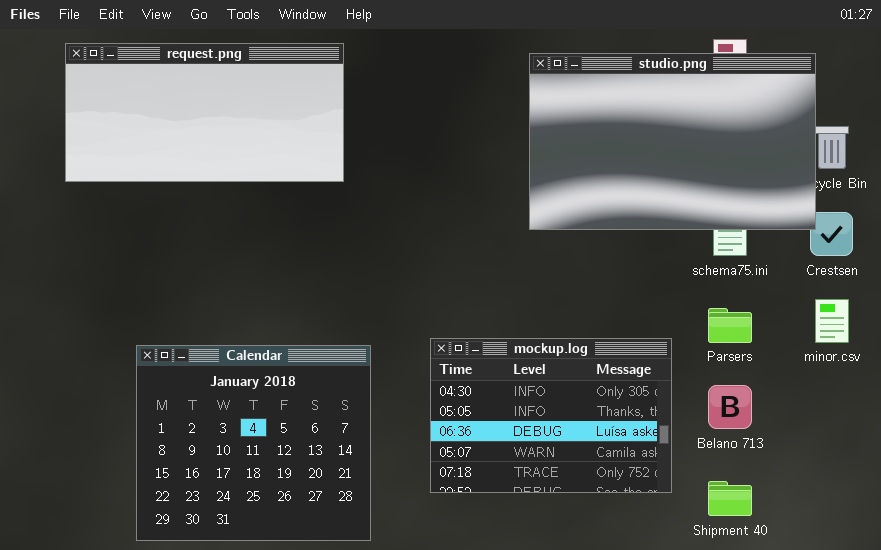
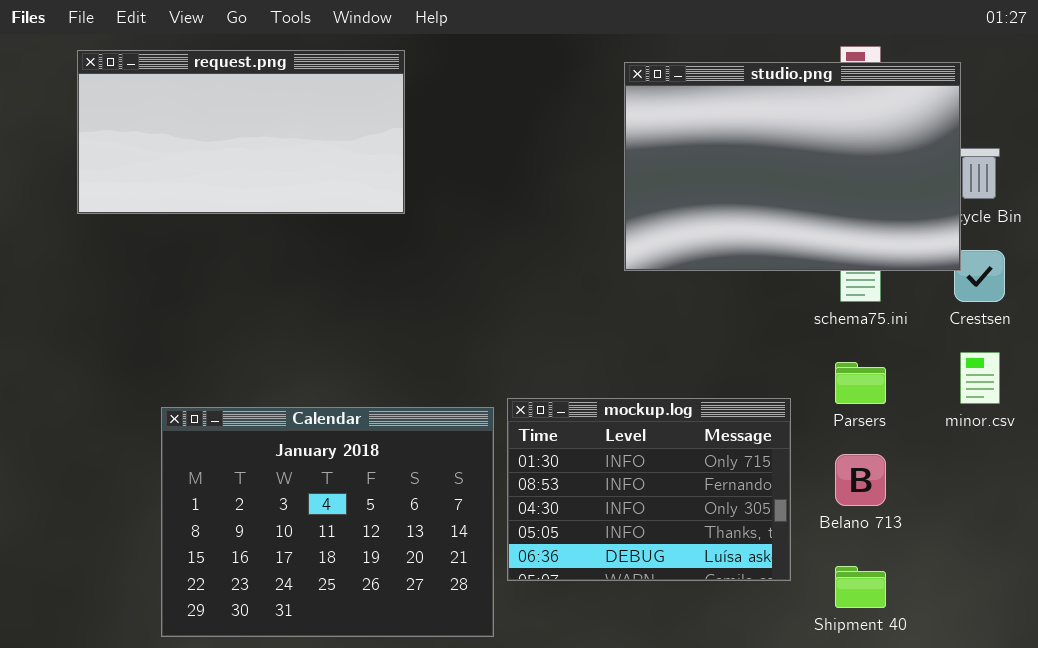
mockup.log: [430,338,672,493] -> [507,398,791,581], scrolled up 2 rows
Calendar: [136,345,371,541] -> [161,407,494,637], resized

